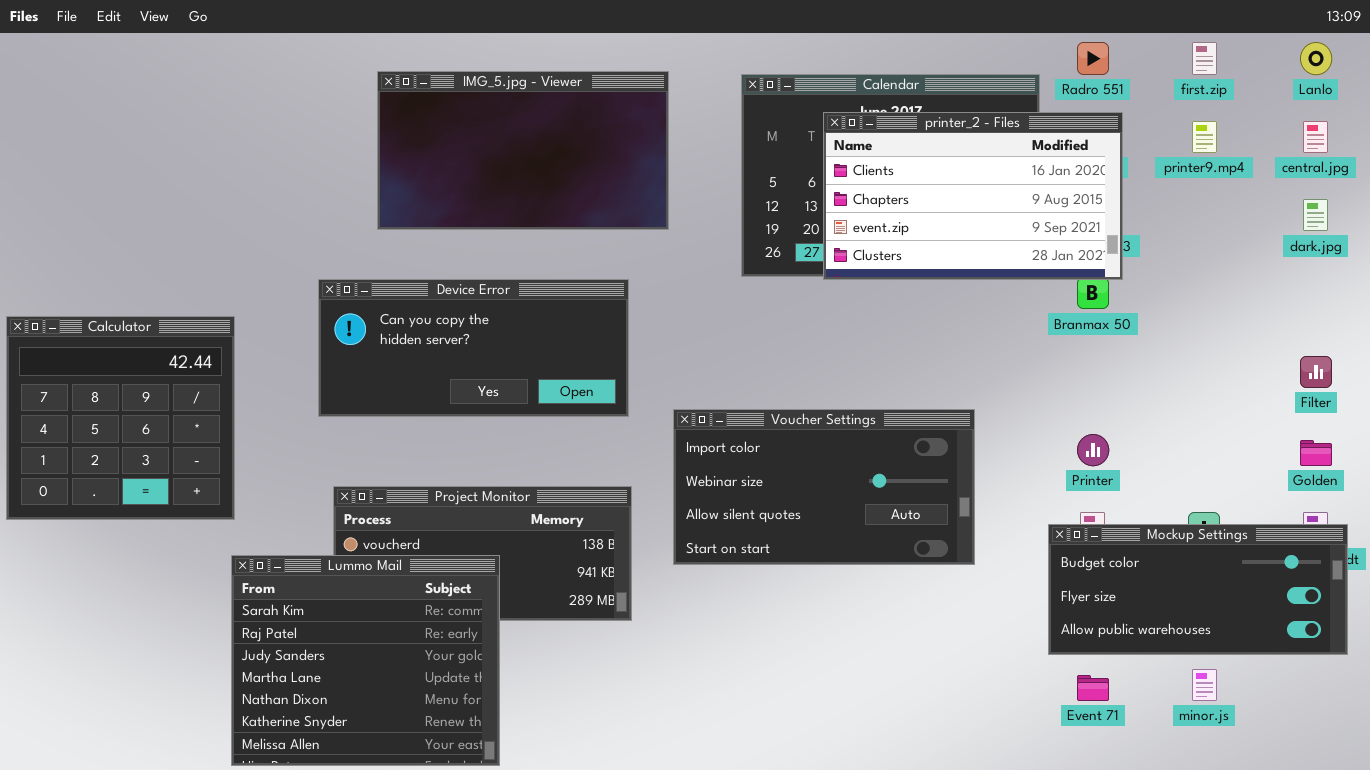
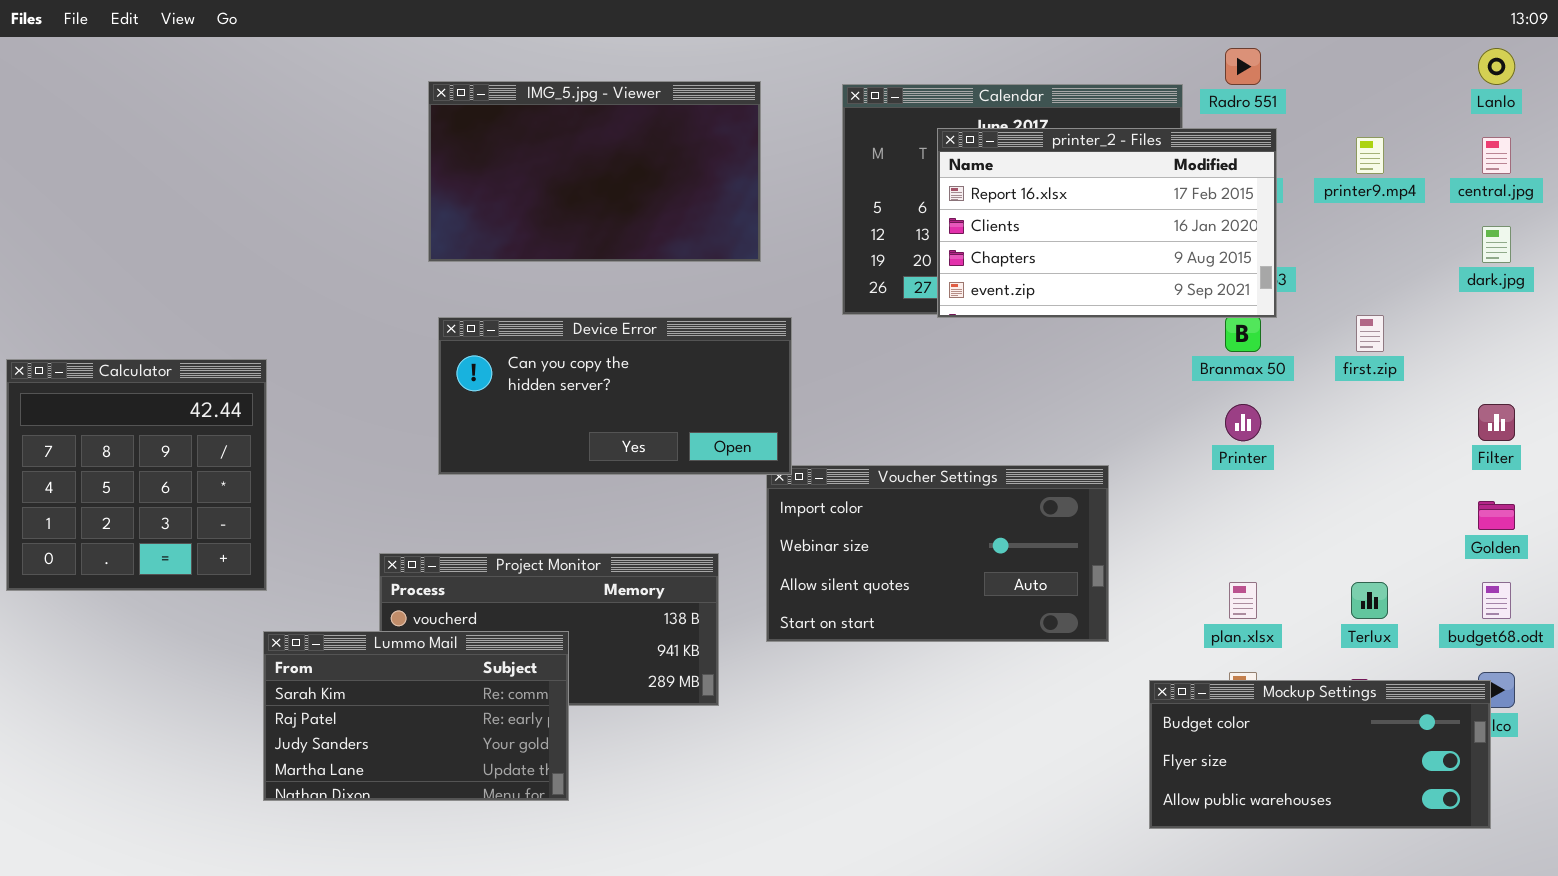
first.zip: [1192,42,1217,75] -> [1356,315,1384,352], moved
printer_2 - Files: [823,112,1123,280] -> [937,128,1277,318], scrolled up 1 row
Device Error: [318,279,629,417] -> [438,317,792,475], moved
Printer: [1077,434,1109,466] -> [1225,404,1261,441], moved
Mockup Settings: [1048,524,1348,655] -> [1149,680,1491,829], moved
Lummo Mail: [231,555,500,766] -> [263,631,569,801], resized

